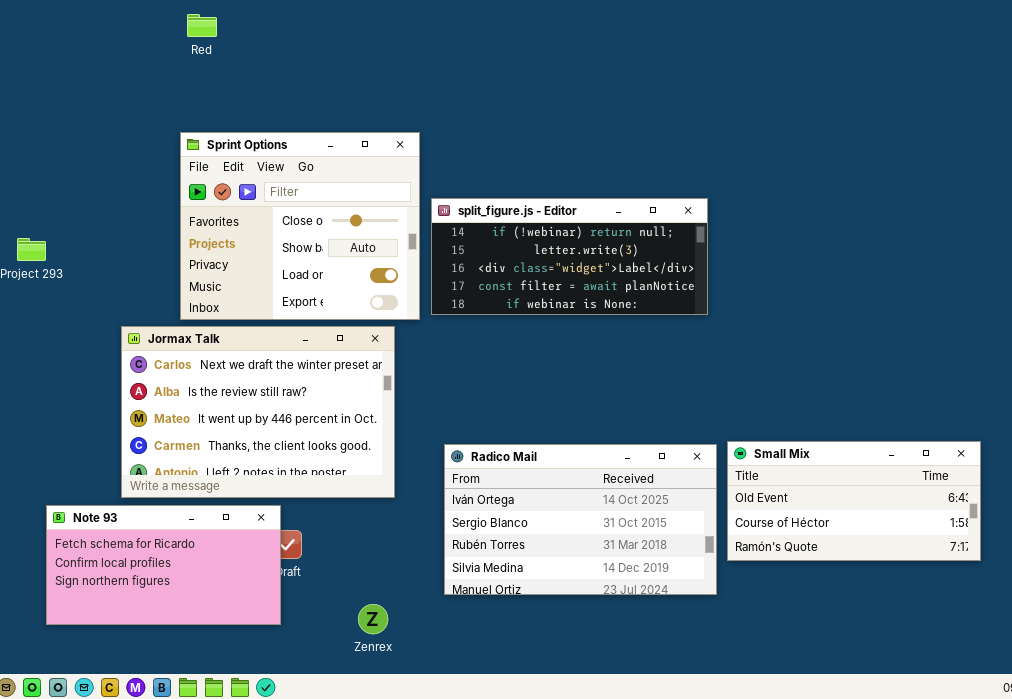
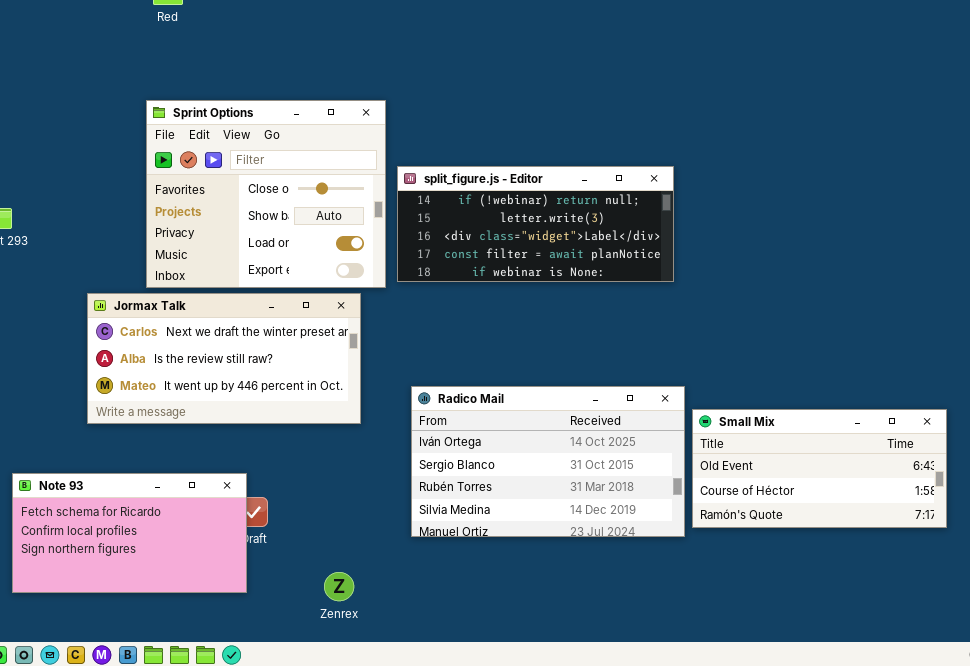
Jormax Talk: [121,326,395,498] -> [87,293,361,424], resized
Radico Mail: [444,444,717,595] -> [411,386,685,537], moved

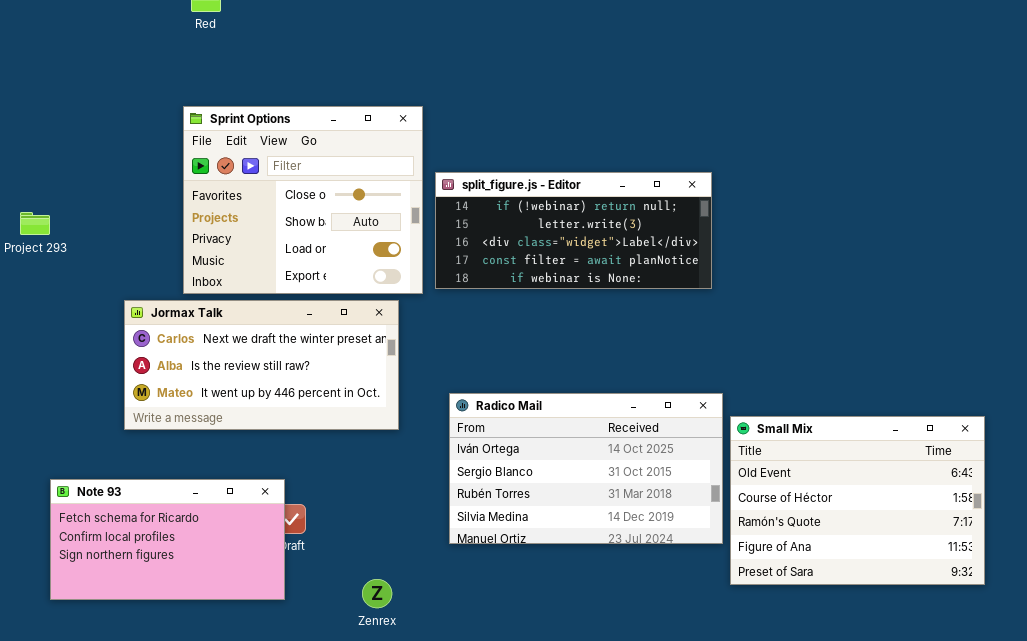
Small Mix: [692,409,947,528] -> [730,416,985,585], resized

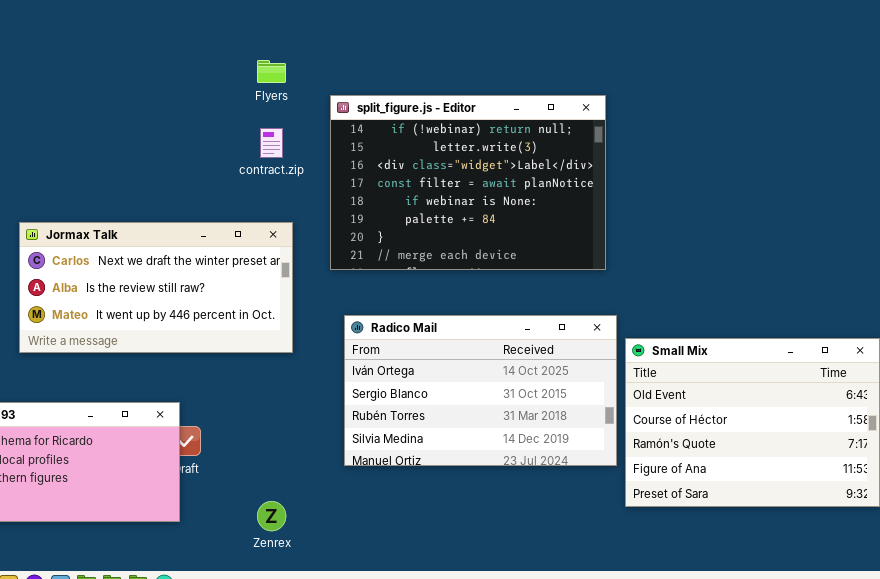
Sprint Options: [183,106,423,294] -> none, closed
split_figure.js - Editor: [435,172,712,289] -> [330,95,606,270], resized

